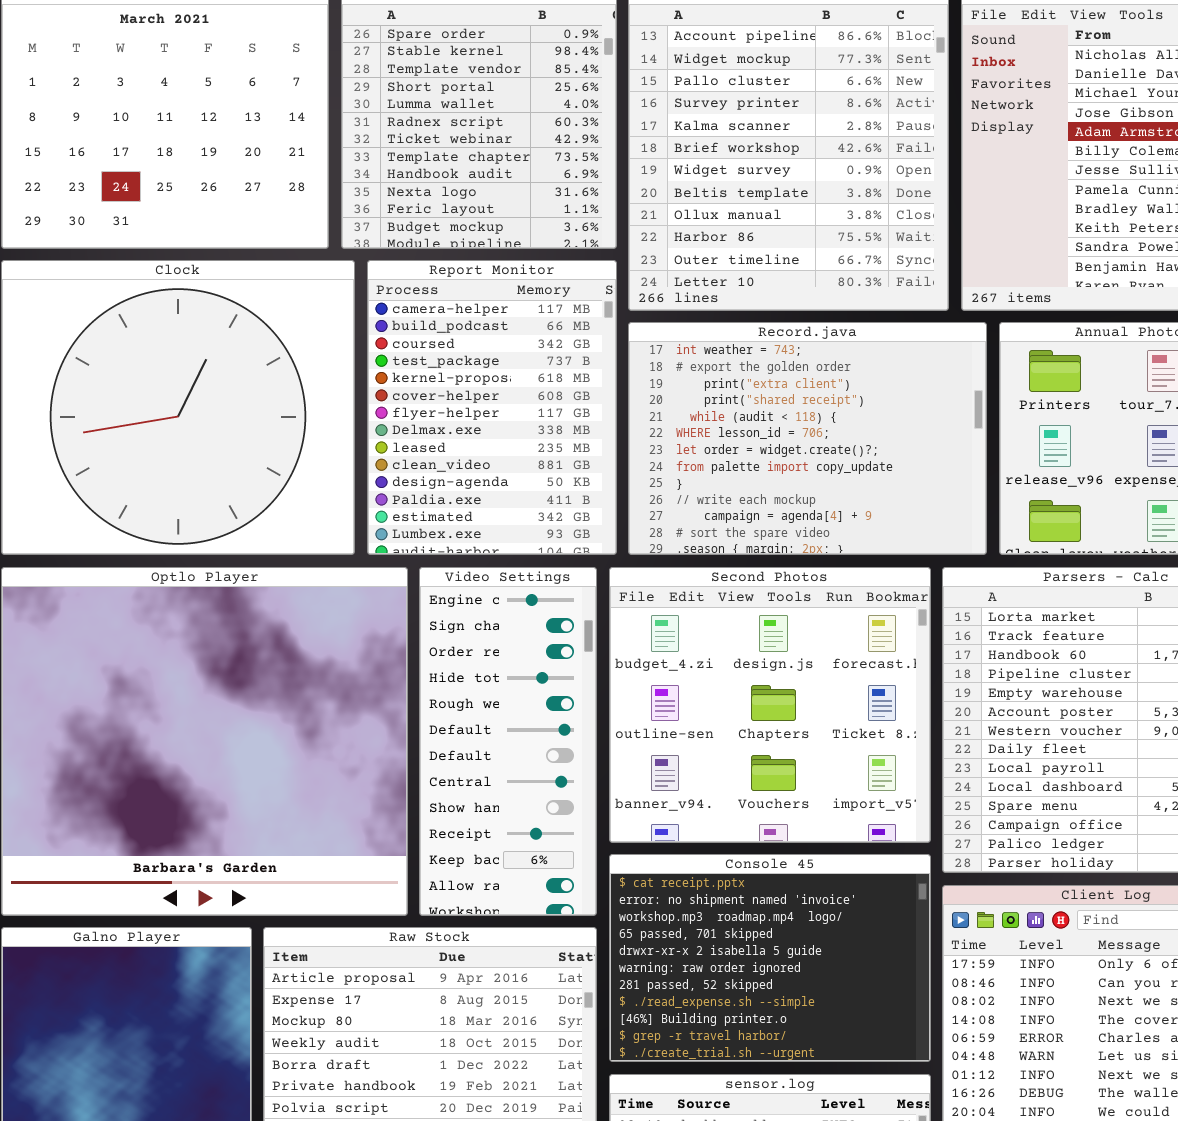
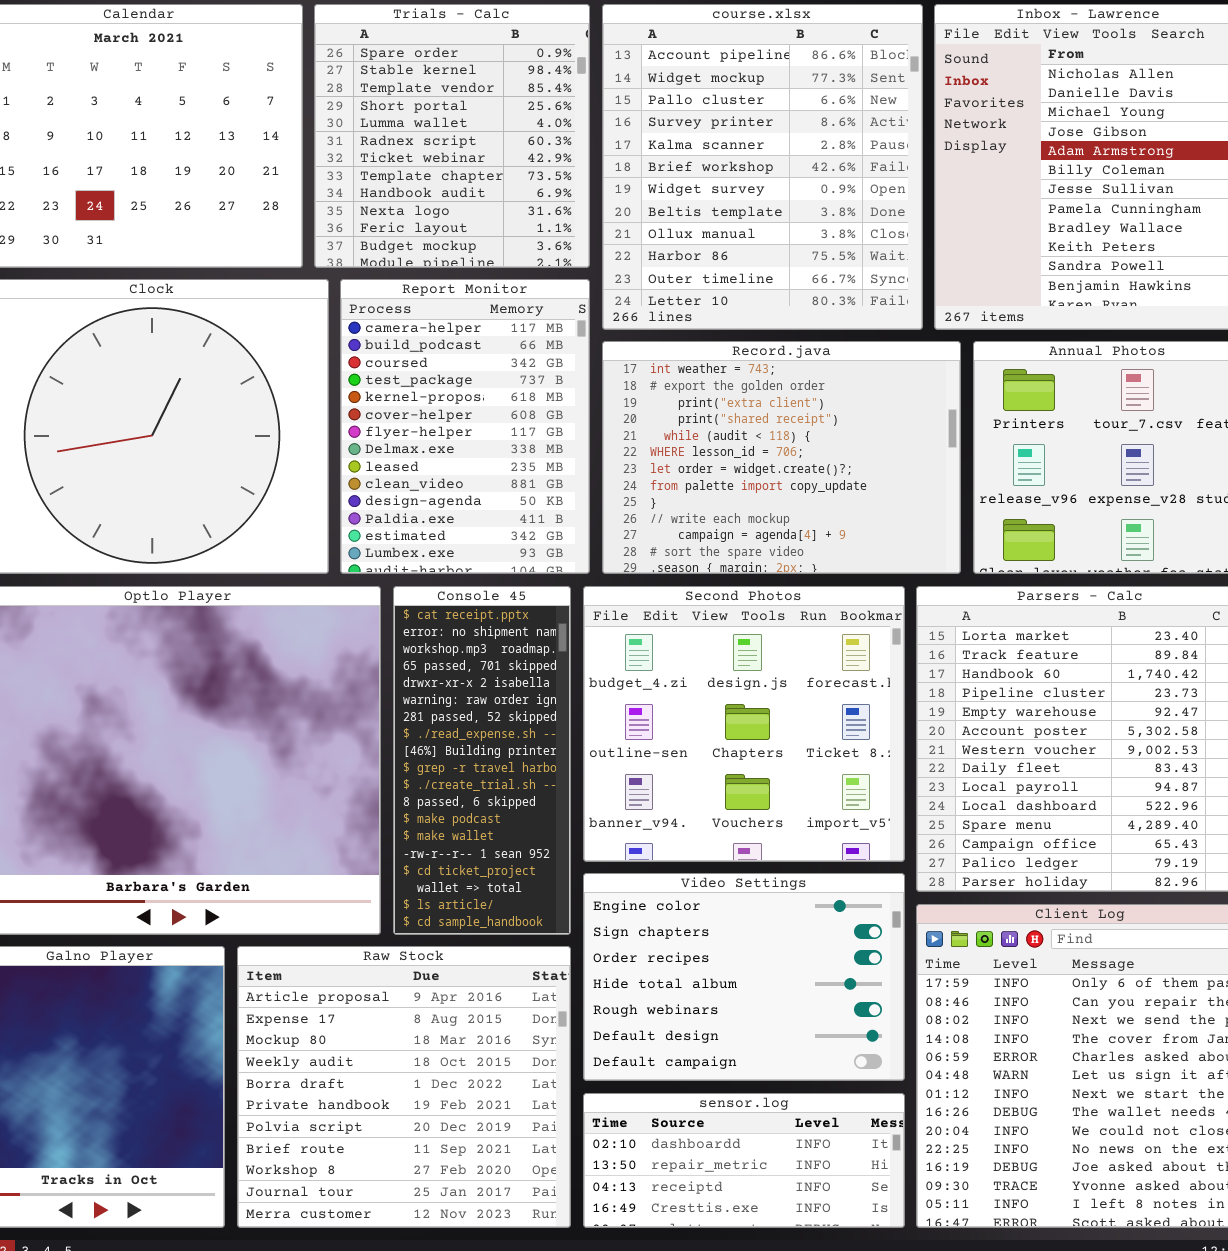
Video Settings: [419,567,597,916] -> [583,873,905,1081], moved, resized
Console 45: [609,854,931,1062] -> [393,586,571,935], moved, resized

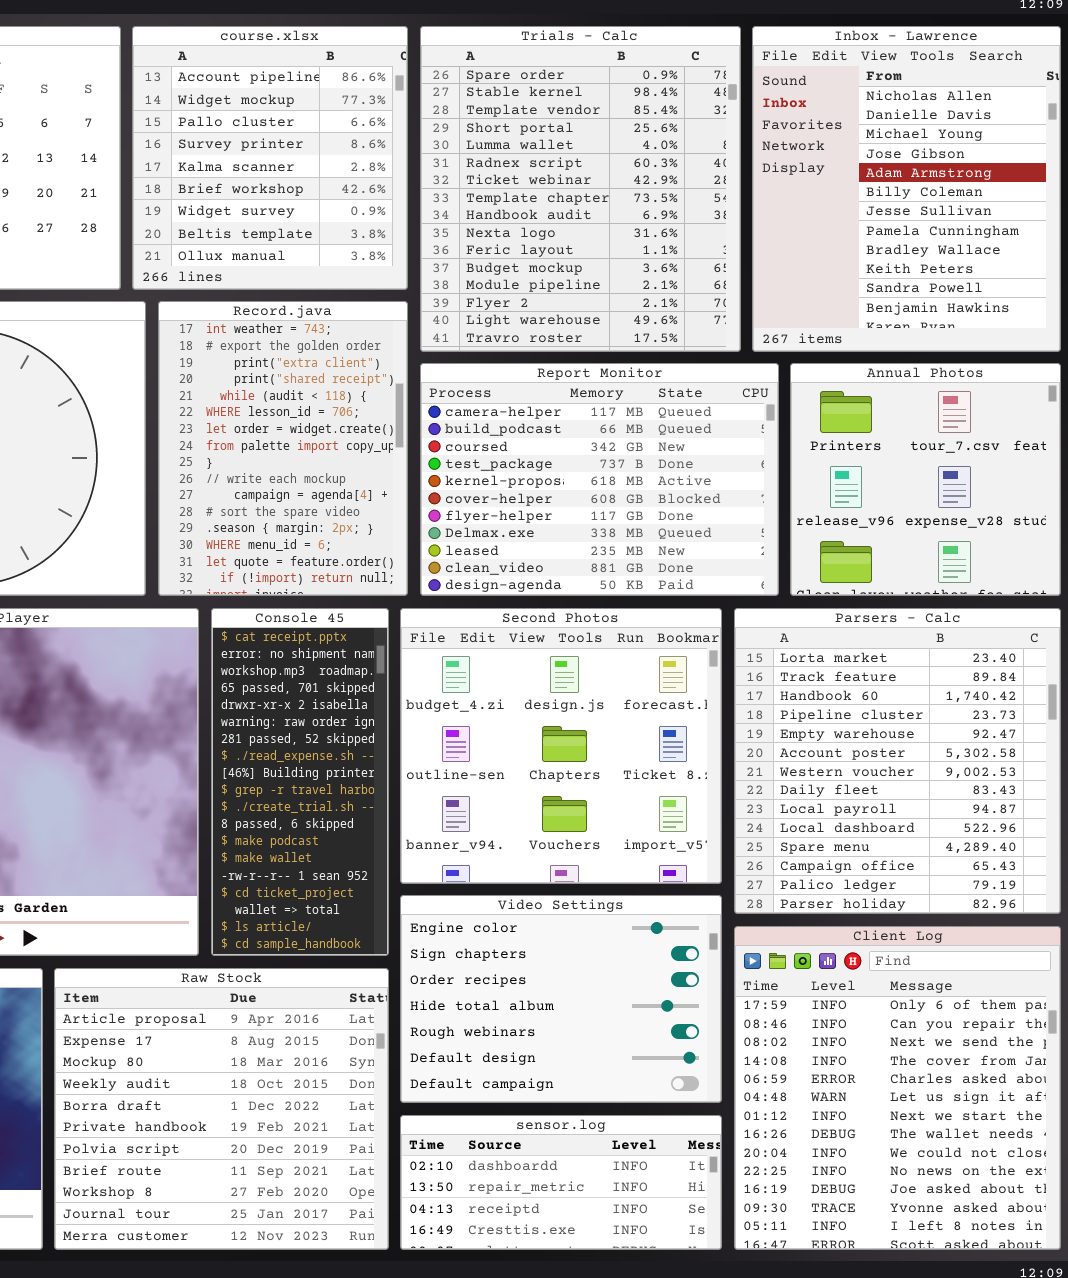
Trials - Calc: [314,4,590,268] -> [420,26,741,352], moved, resized
course.xlsx: [602,4,923,330] -> [132,26,408,290], moved, resized
Report Monitor: [340,279,590,574] -> [420,363,779,596], moved, resized
Record.java: [602,341,961,574] -> [158,301,408,596], moved, resized

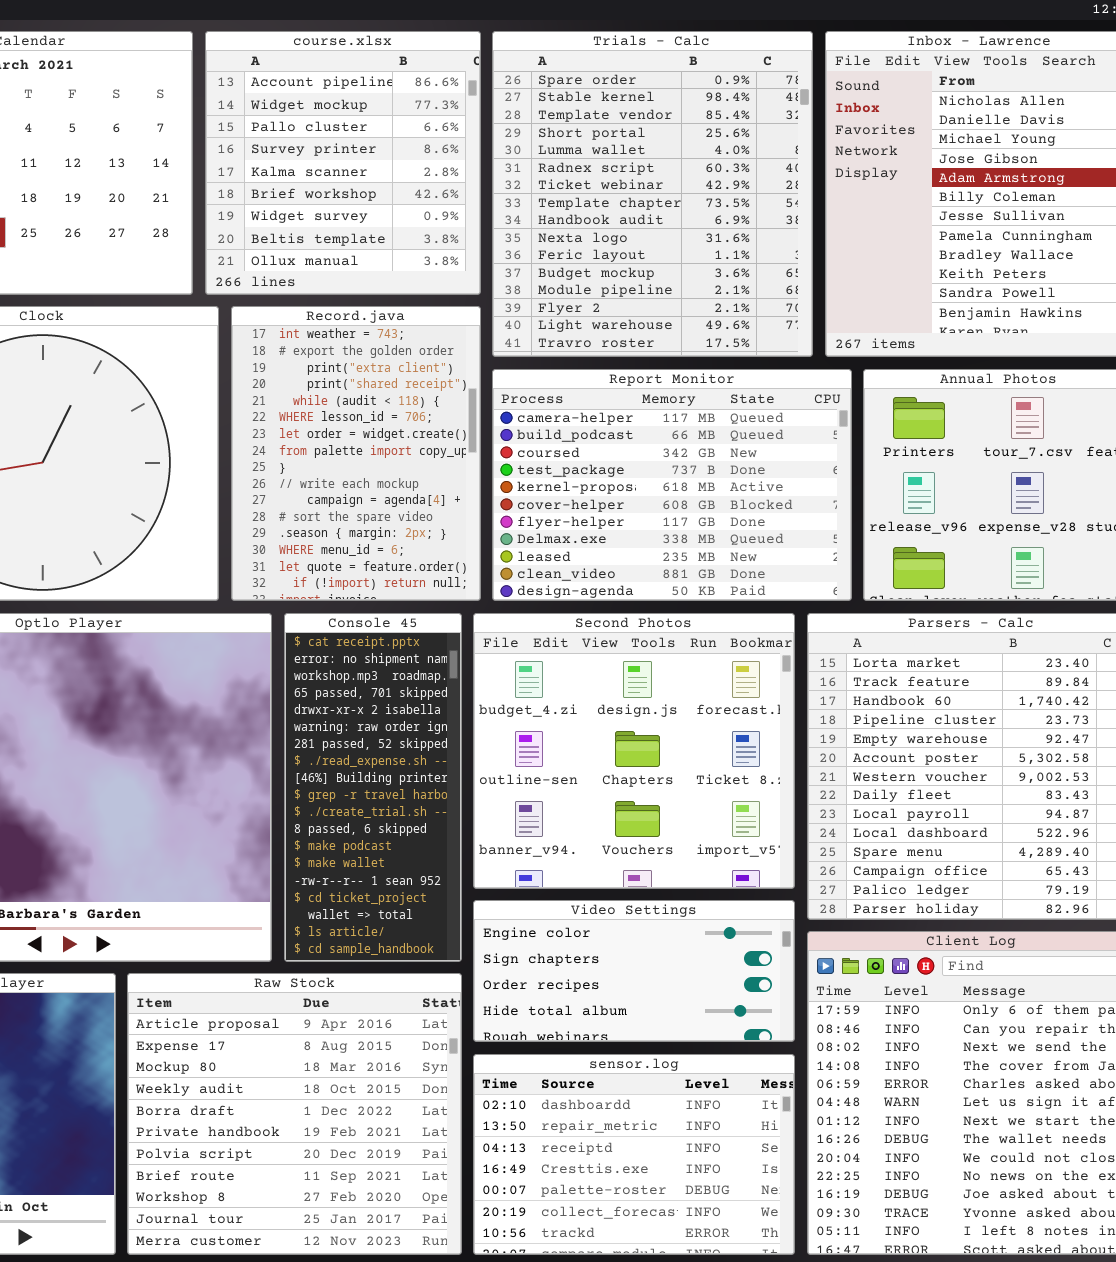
Video Settings: [400,895,722,1103] -> [473,900,795,1042], resized
sensor.log: [400,1115,722,1250] -> [473,1054,795,1255], resized

